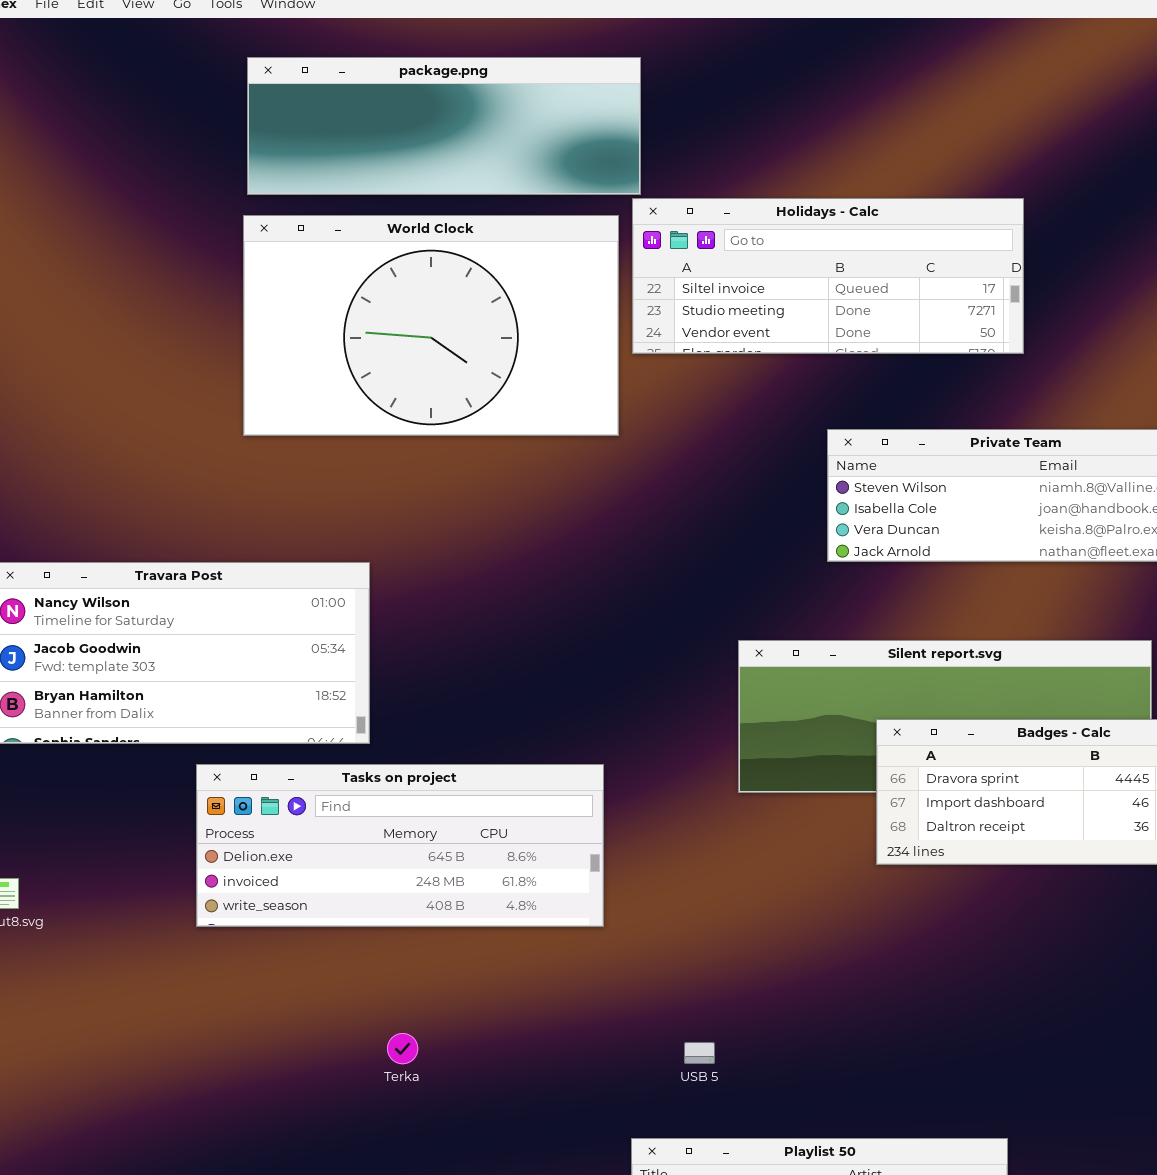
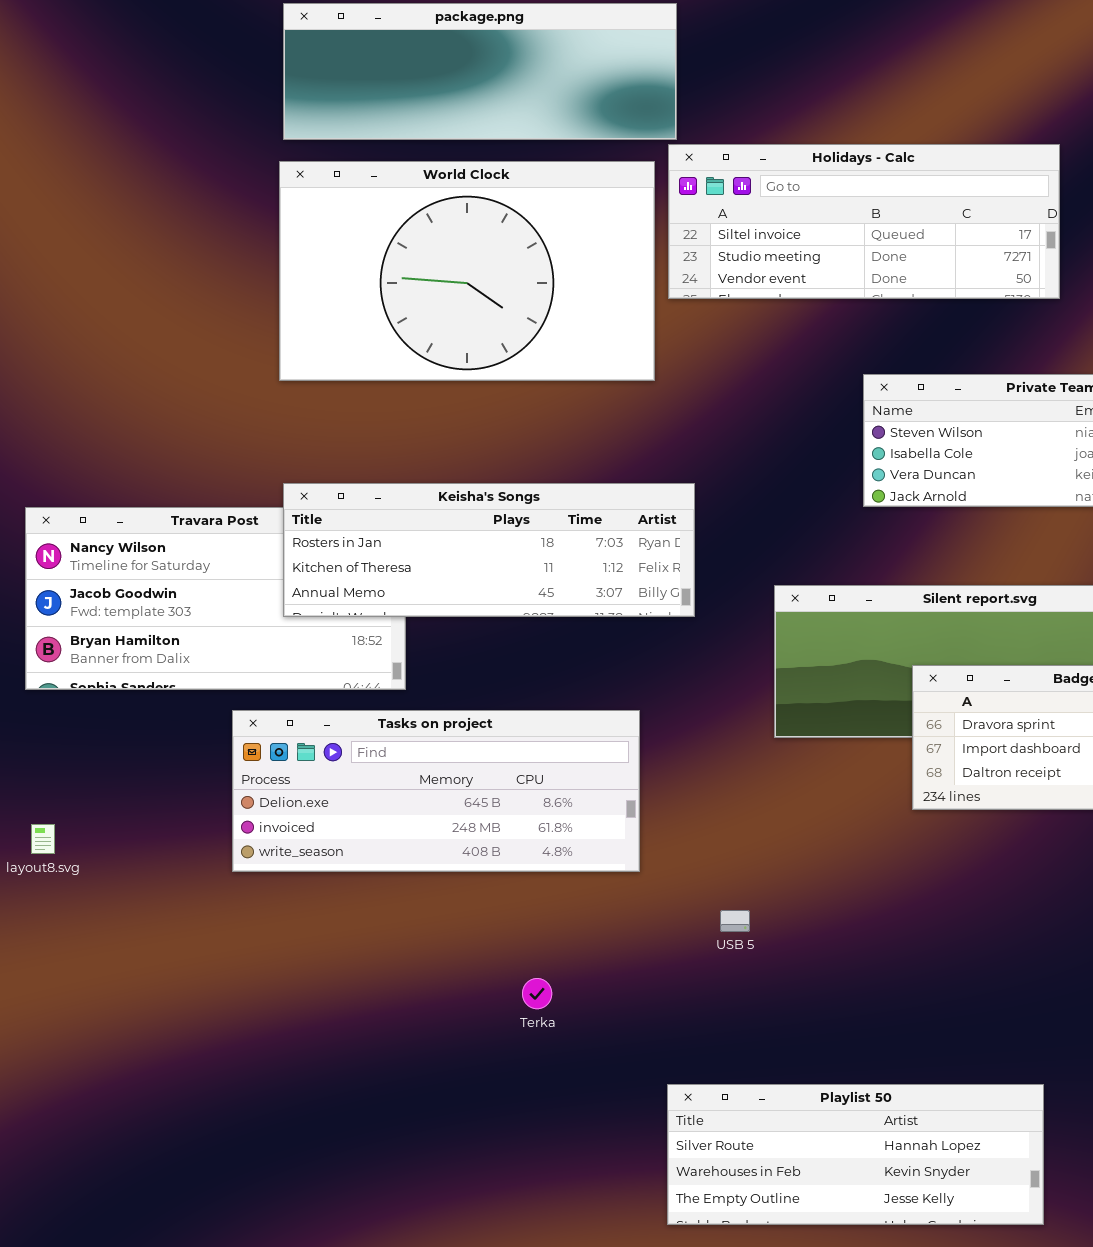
Keisha's Songs: none -> [283,483,695,617], opened
Terka: [387,1033,418,1064] -> [522,978,552,1009], moved
USB 5: [684,1042,715,1064] -> [720,910,750,932], moved

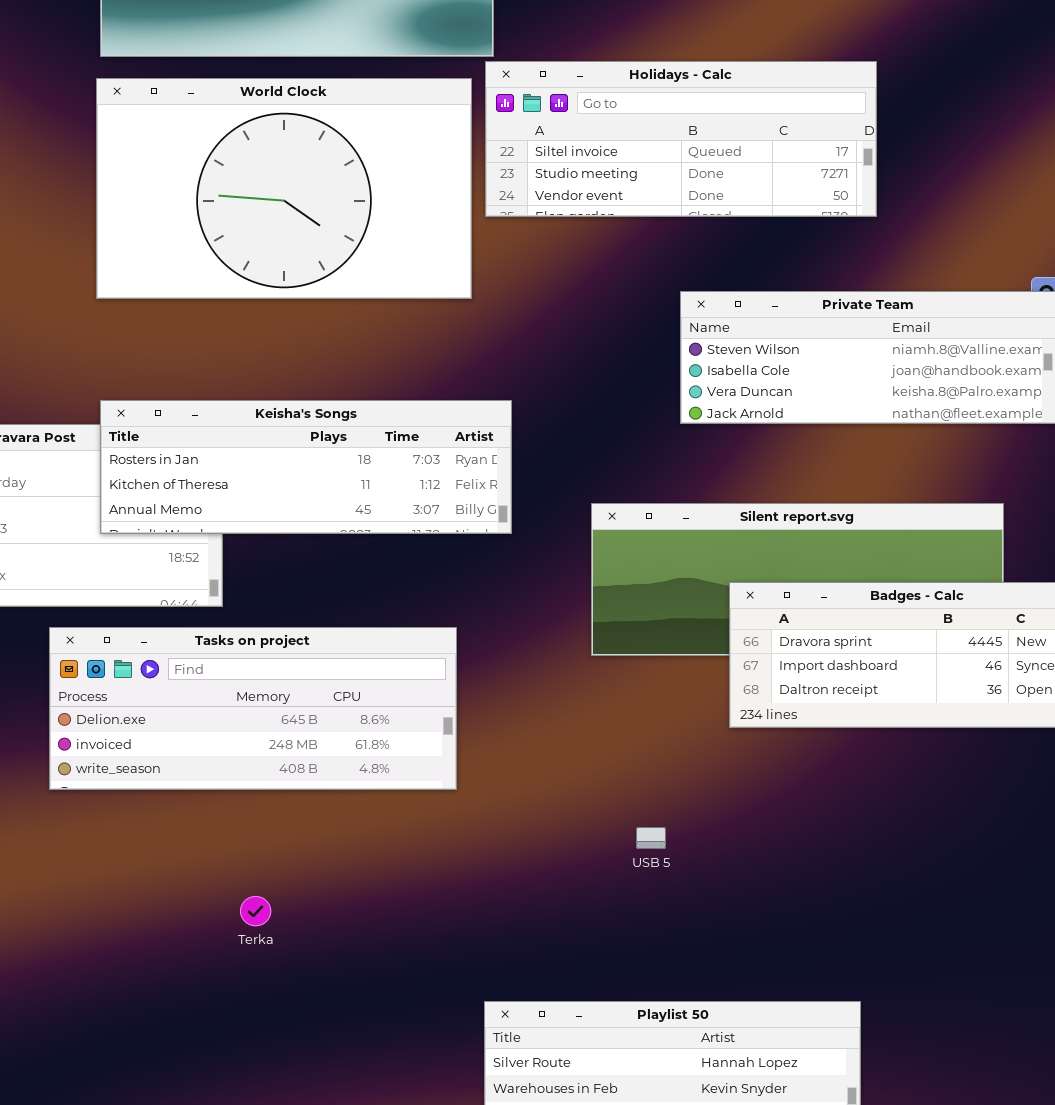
USB 5: [720,910,750,932] -> [636,827,666,849], moved
Terka: [522,978,552,1009] -> [240,896,271,926], moved

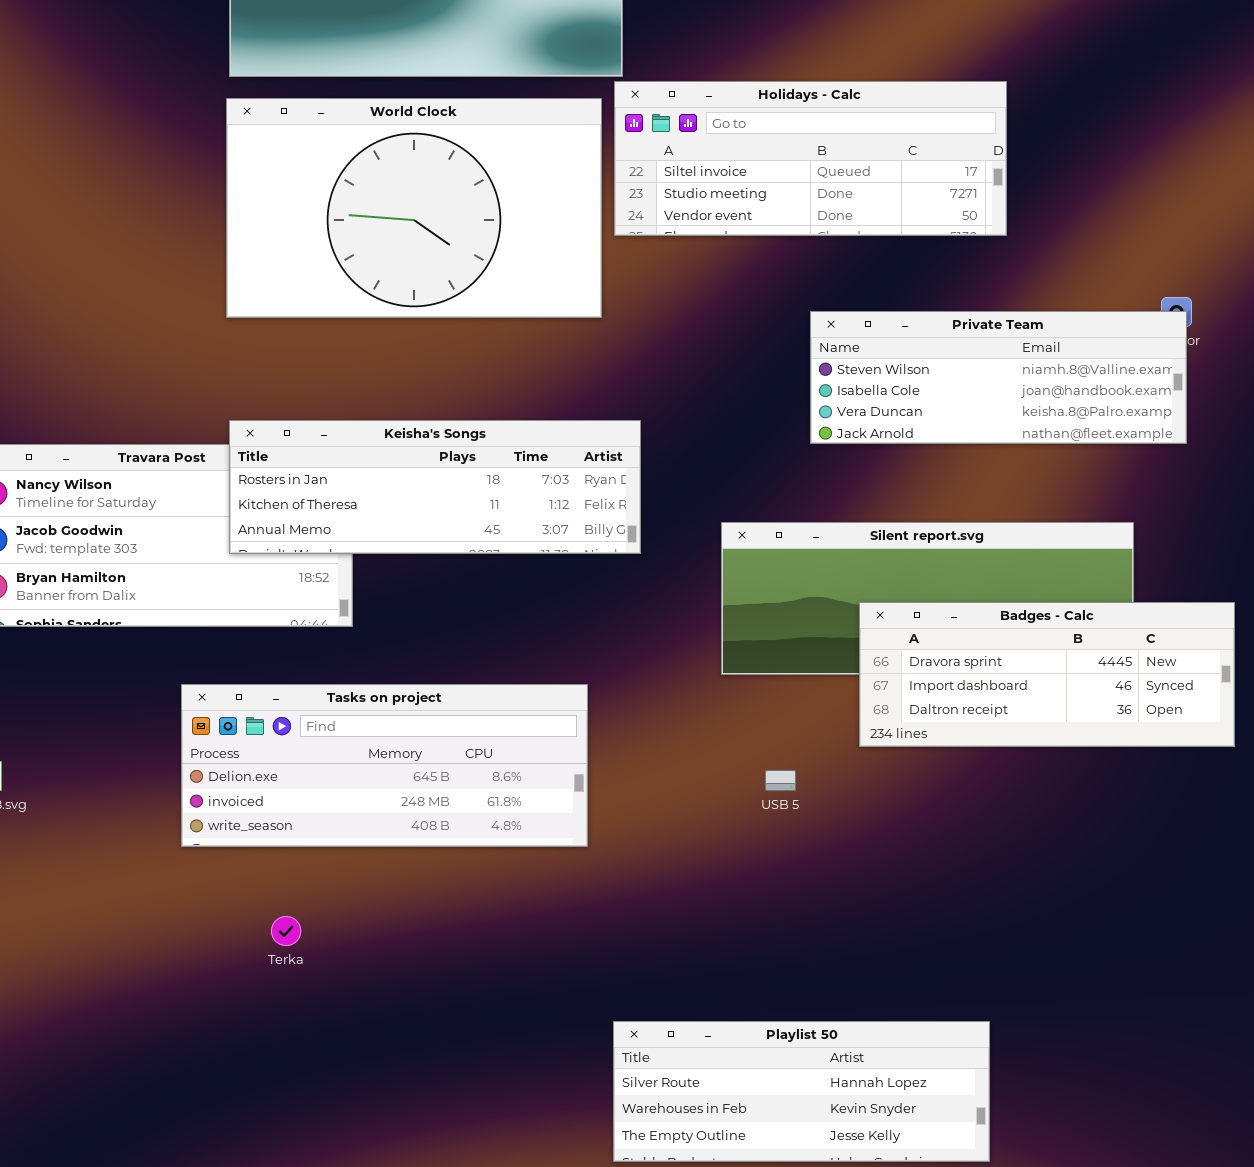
Tasks on project: [49,627,457,790] -> [181,684,588,847], moved
USB 5: [636,827,666,849] -> [765,770,796,791], moved
Terka: [240,896,271,926] -> [271,916,301,946], moved

